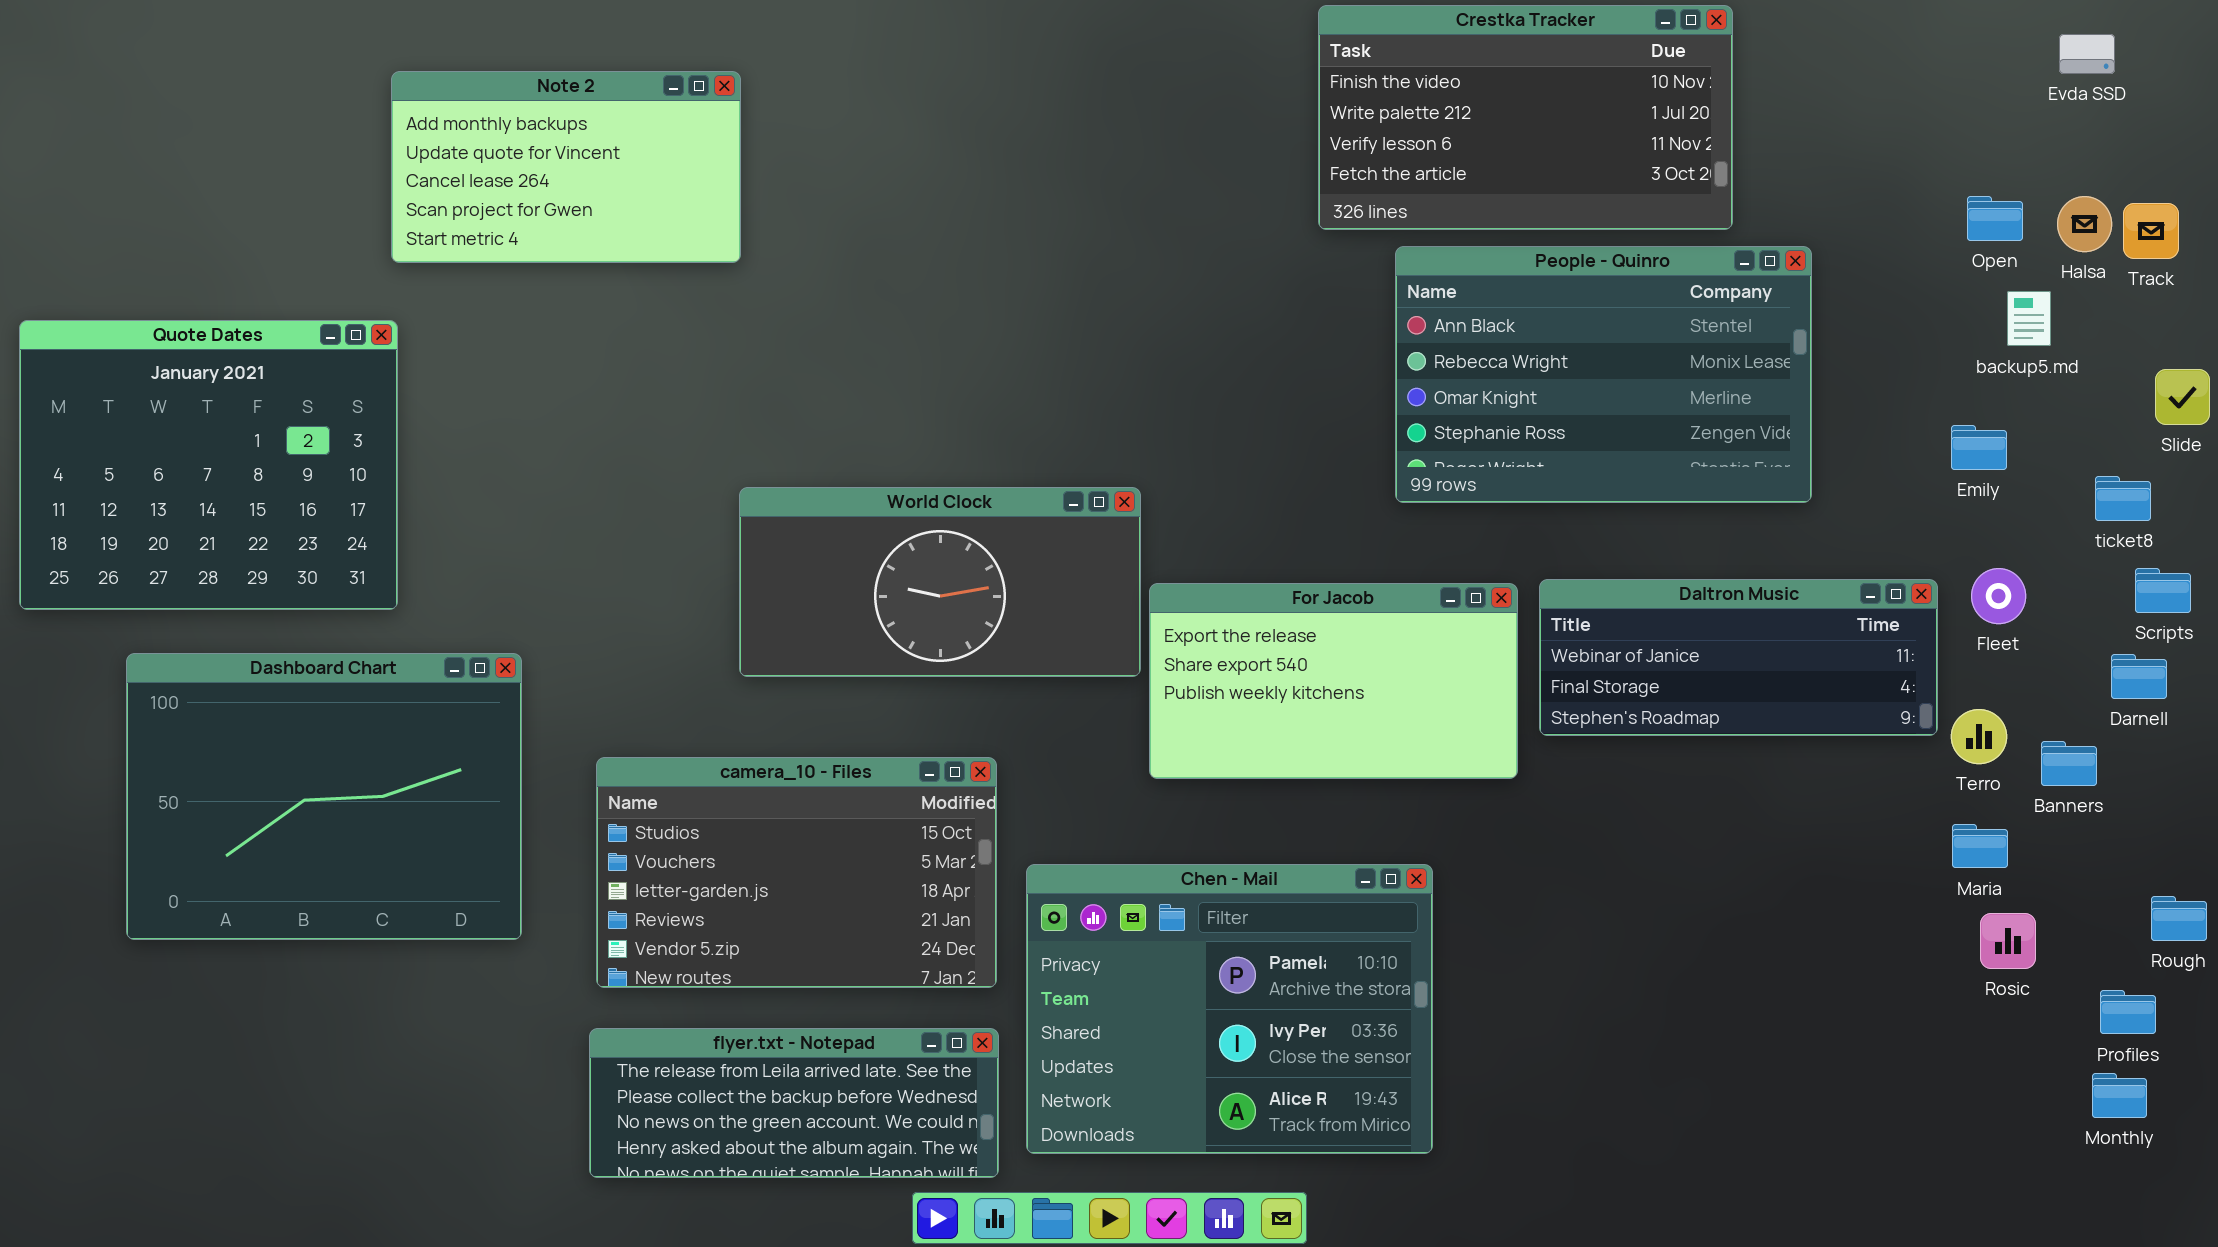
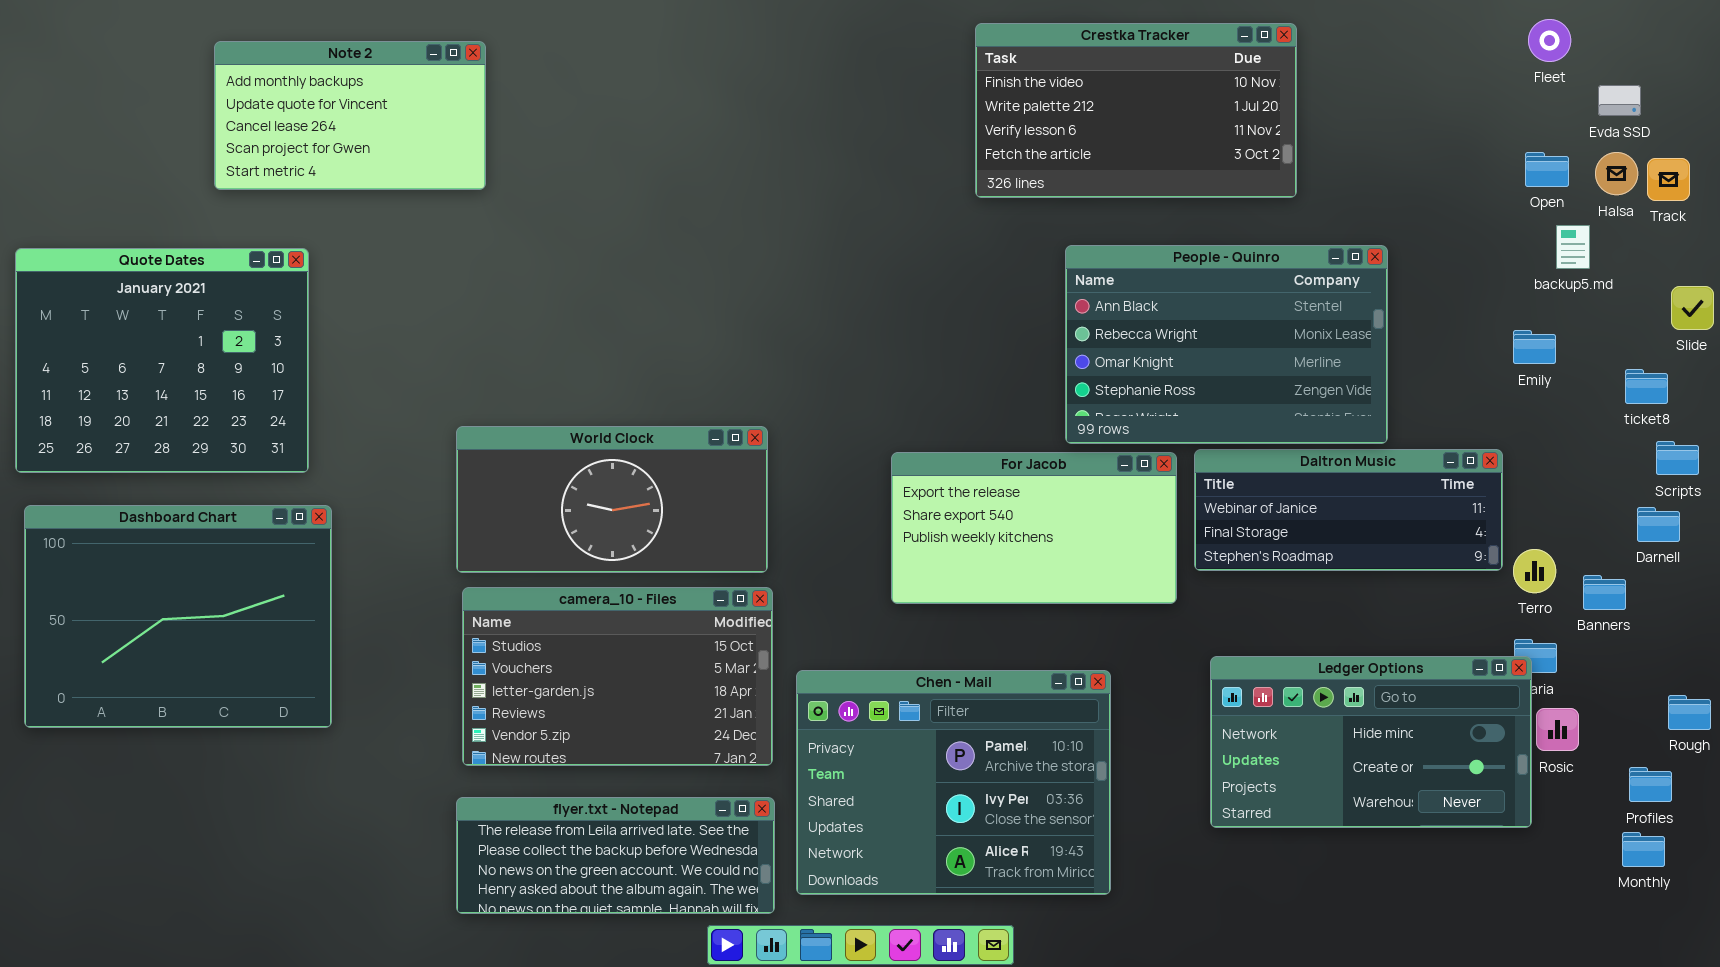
Crestka Tracker: [1318,5,1733,230] -> [975,23,1297,198], moved
Evda SSD: [2059,34,2115,74] -> [1598,85,1641,116], moved
Note 2: [391,71,741,263] -> [214,41,486,190], moved
People - Quinro: [1395,246,1812,503] -> [1065,245,1388,444], moved
World Clock: [739,487,1141,677] -> [456,426,768,573], moved
Fleet: [1971,568,2026,624] -> [1528,19,1571,62], moved
Dashboard Chart: [126,653,522,940] -> [24,505,332,728], moved
Ledger Options: none -> [1210,656,1532,828], opened

